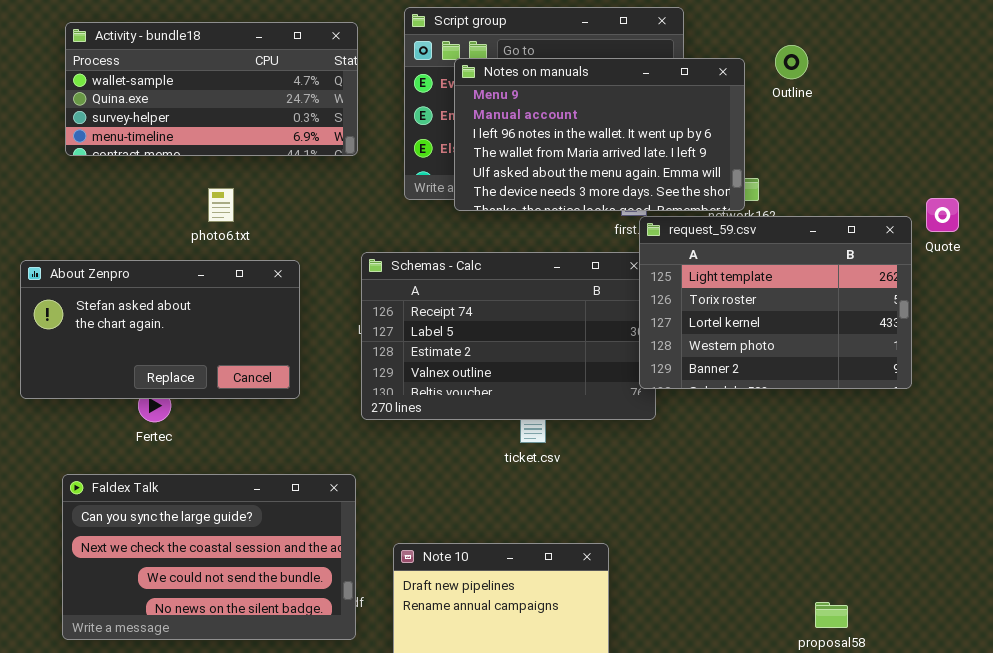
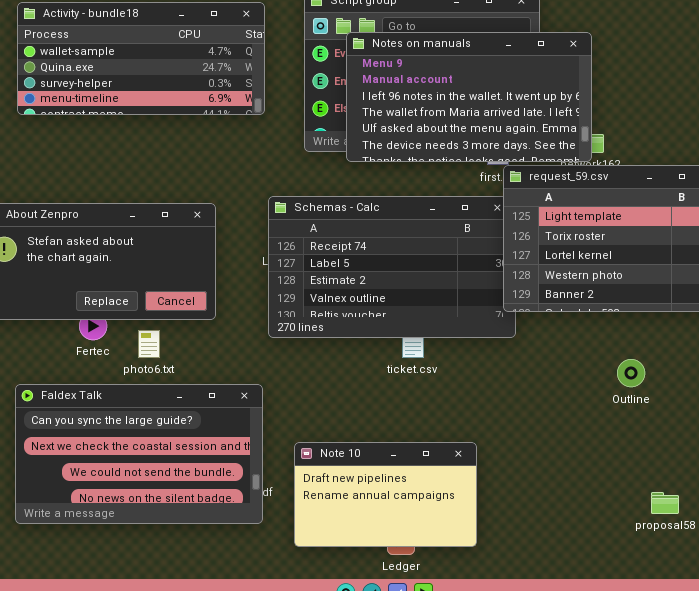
Outline: [775,45,808,79] -> [617,359,645,387], moved
photo6.txt: [208,188,234,222] -> [138,330,160,358], moved

